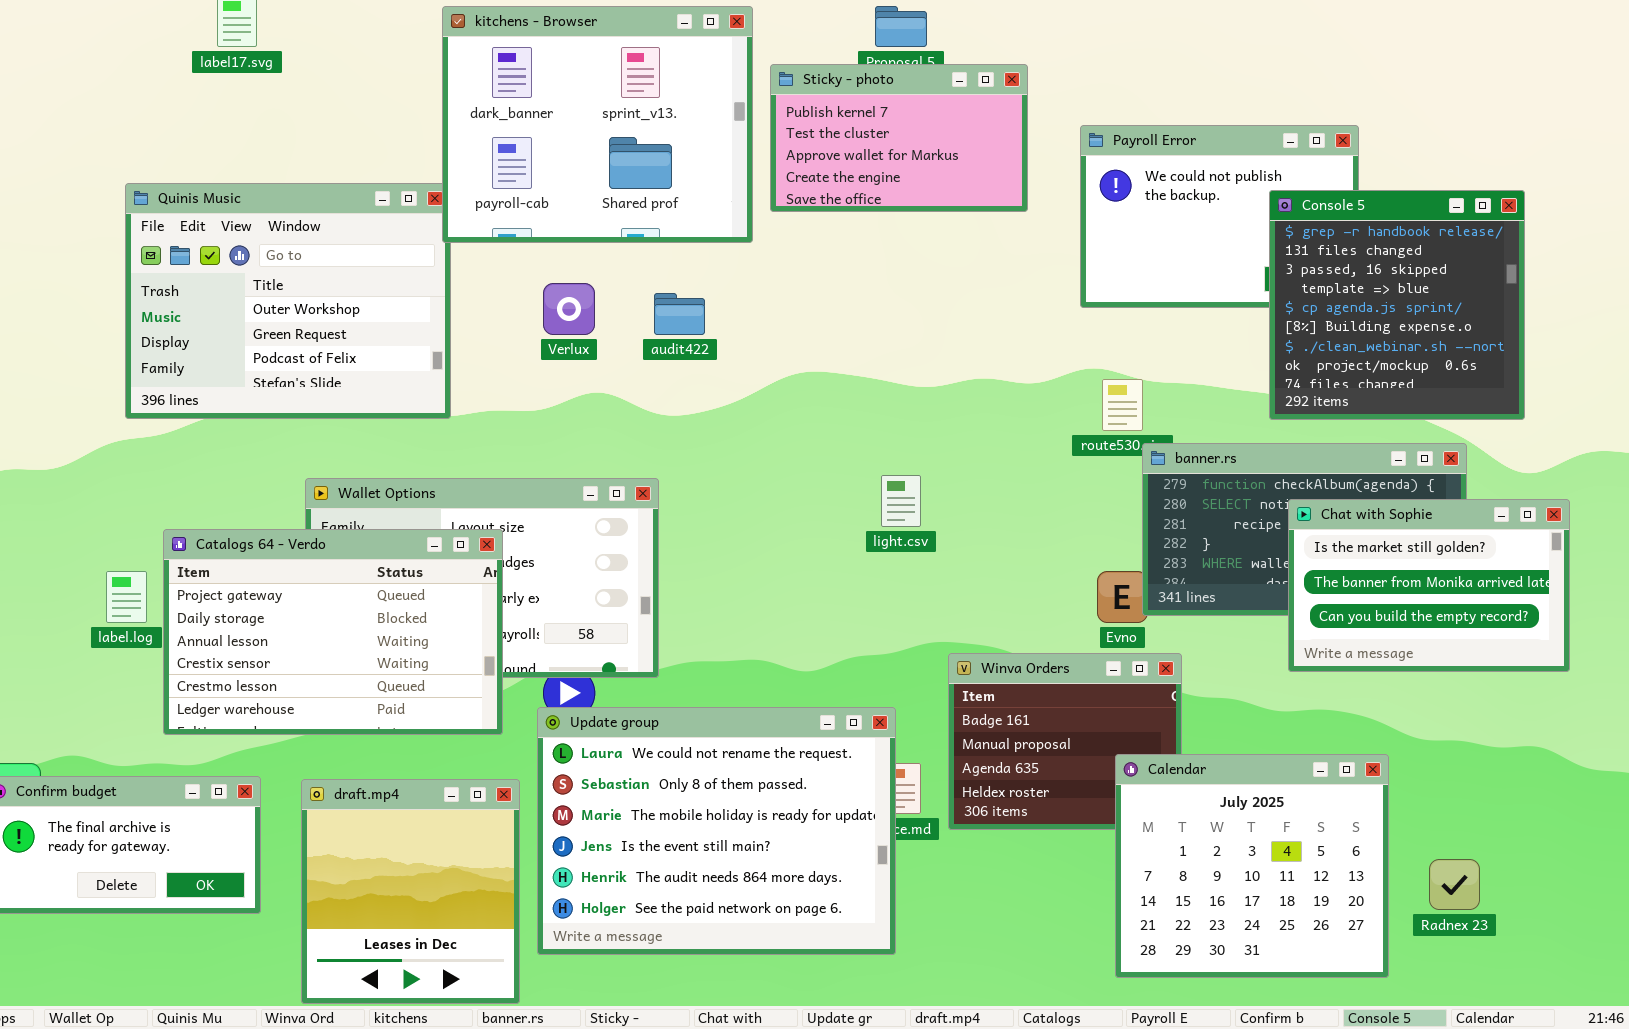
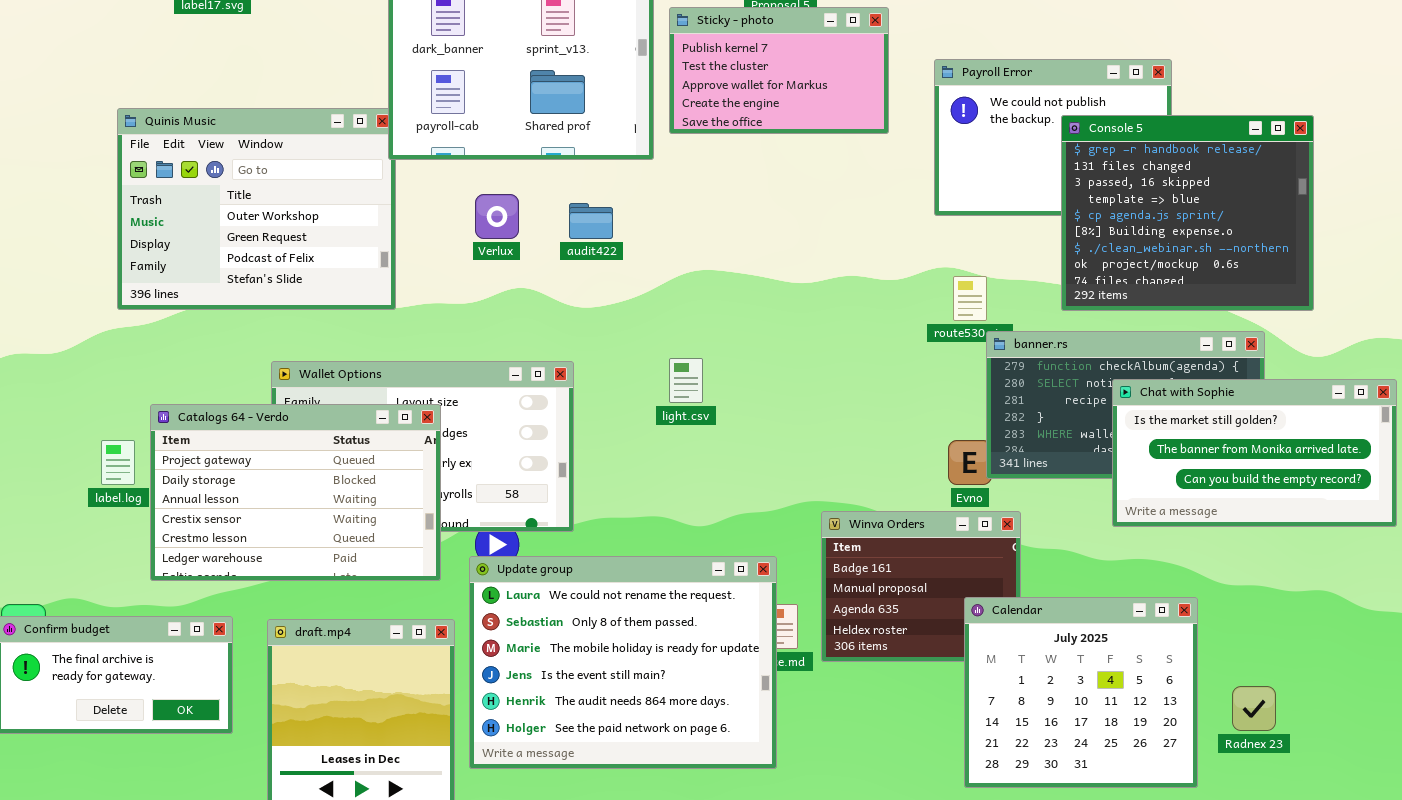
Console 5: [1269,190,1525,420] -> [1061,115,1314,311], resized
light.csv: [881,475,921,527] -> [669,358,703,403], moved
Chat with Sophie: [1288,499,1570,672] -> [1112,379,1397,527], resized

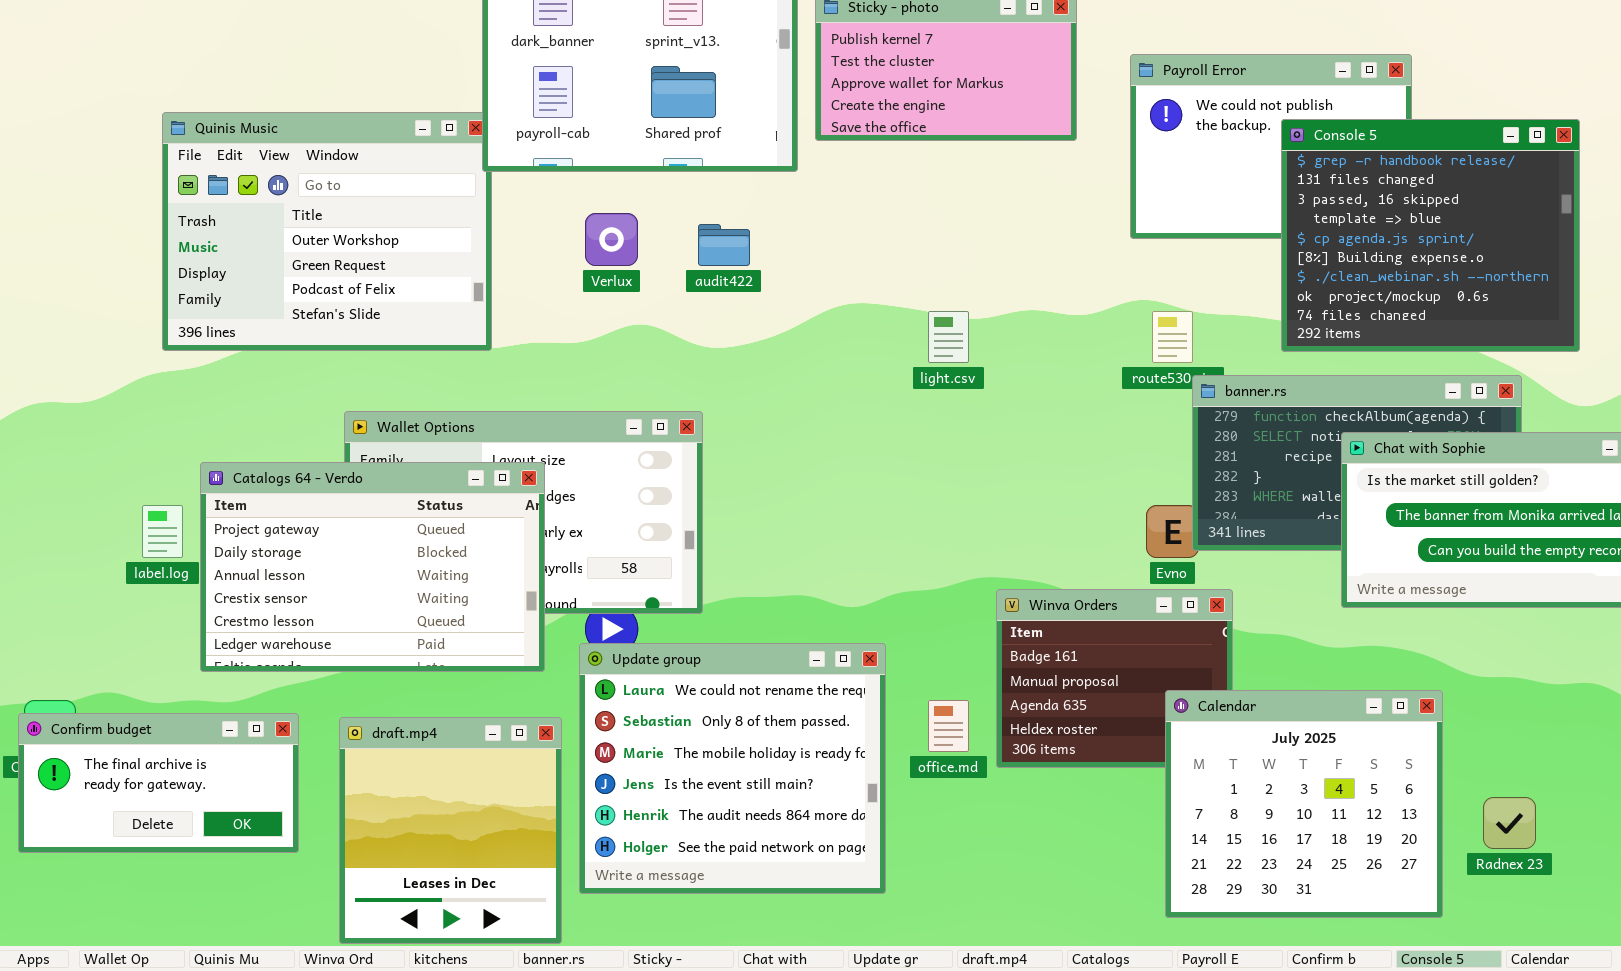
light.csv: [669,358,703,403] -> [928,311,969,363], moved
Update group: [469,556,777,769] -> [579,643,886,894], resized

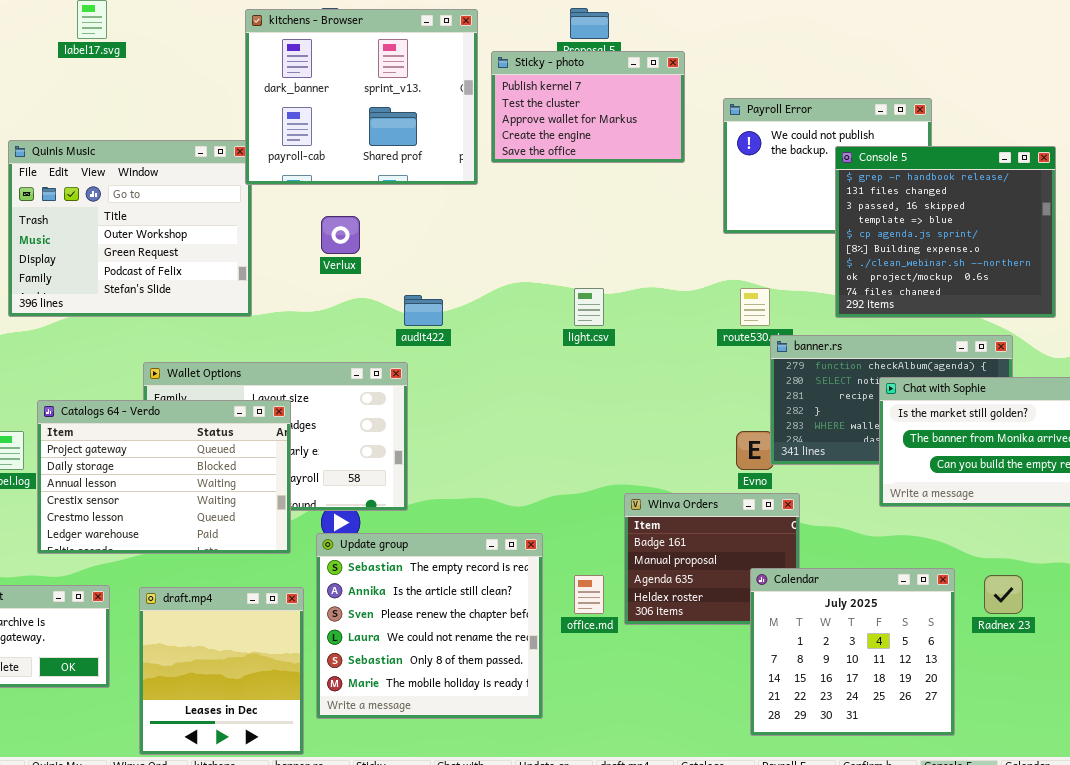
audit422: [698,224,750,266] -> [404,295,443,326], moved
Update group: [579,643,886,894] -> [316,533,543,719], scrolled up 3 rows
Radnex 23: [1483,797,1536,849] -> [984,575,1023,614], moved

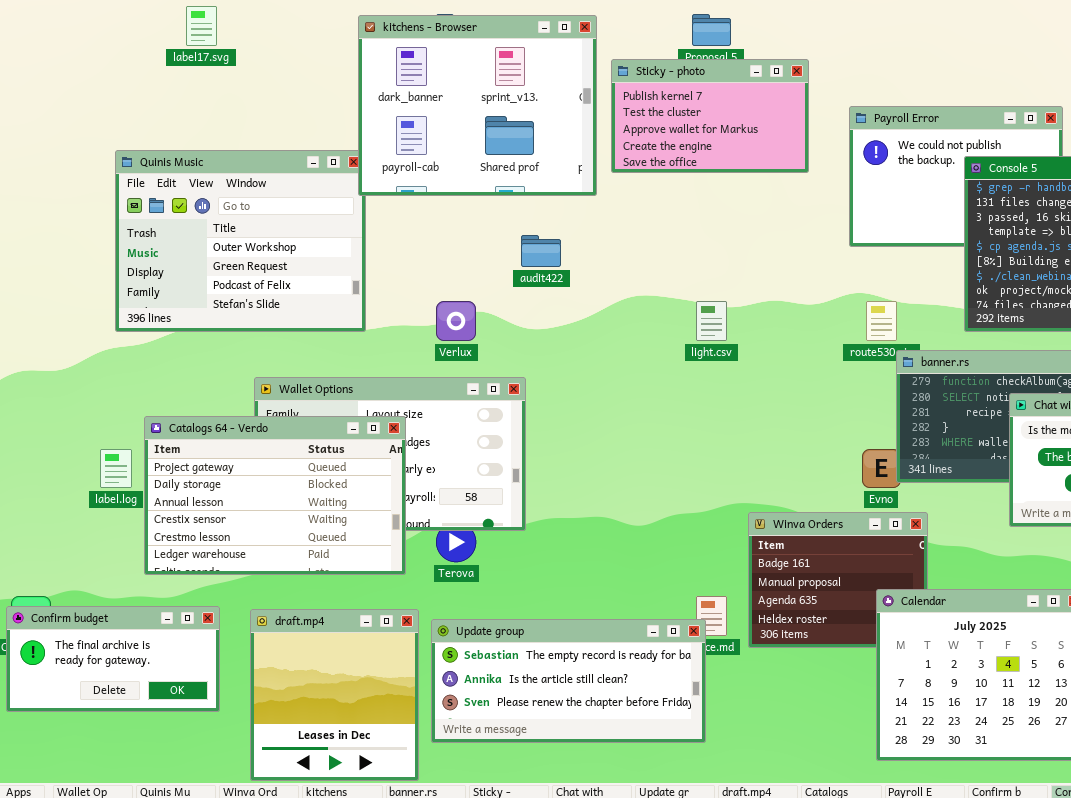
Verlux: [321,216,360,254] -> [436,301,476,341], moved
audit422: [404,295,443,326] -> [521,235,561,267], moved
Update group: [316,533,543,719] -> [431,619,706,743], resized

